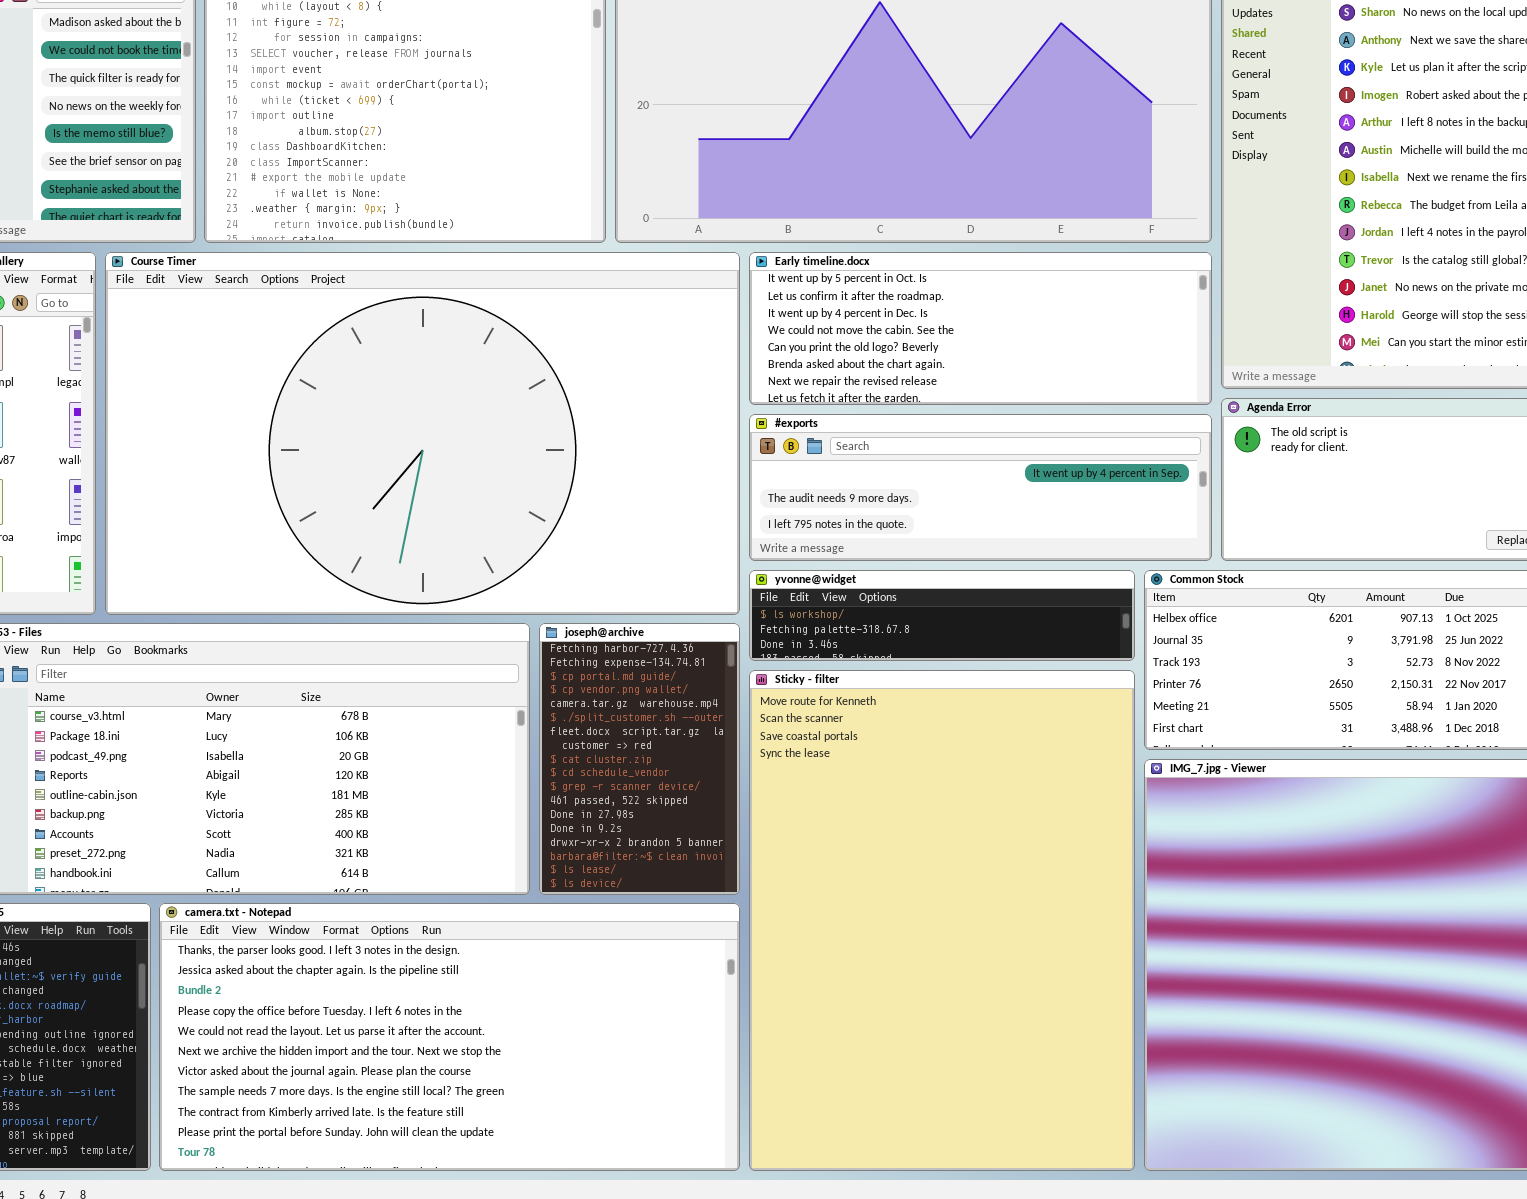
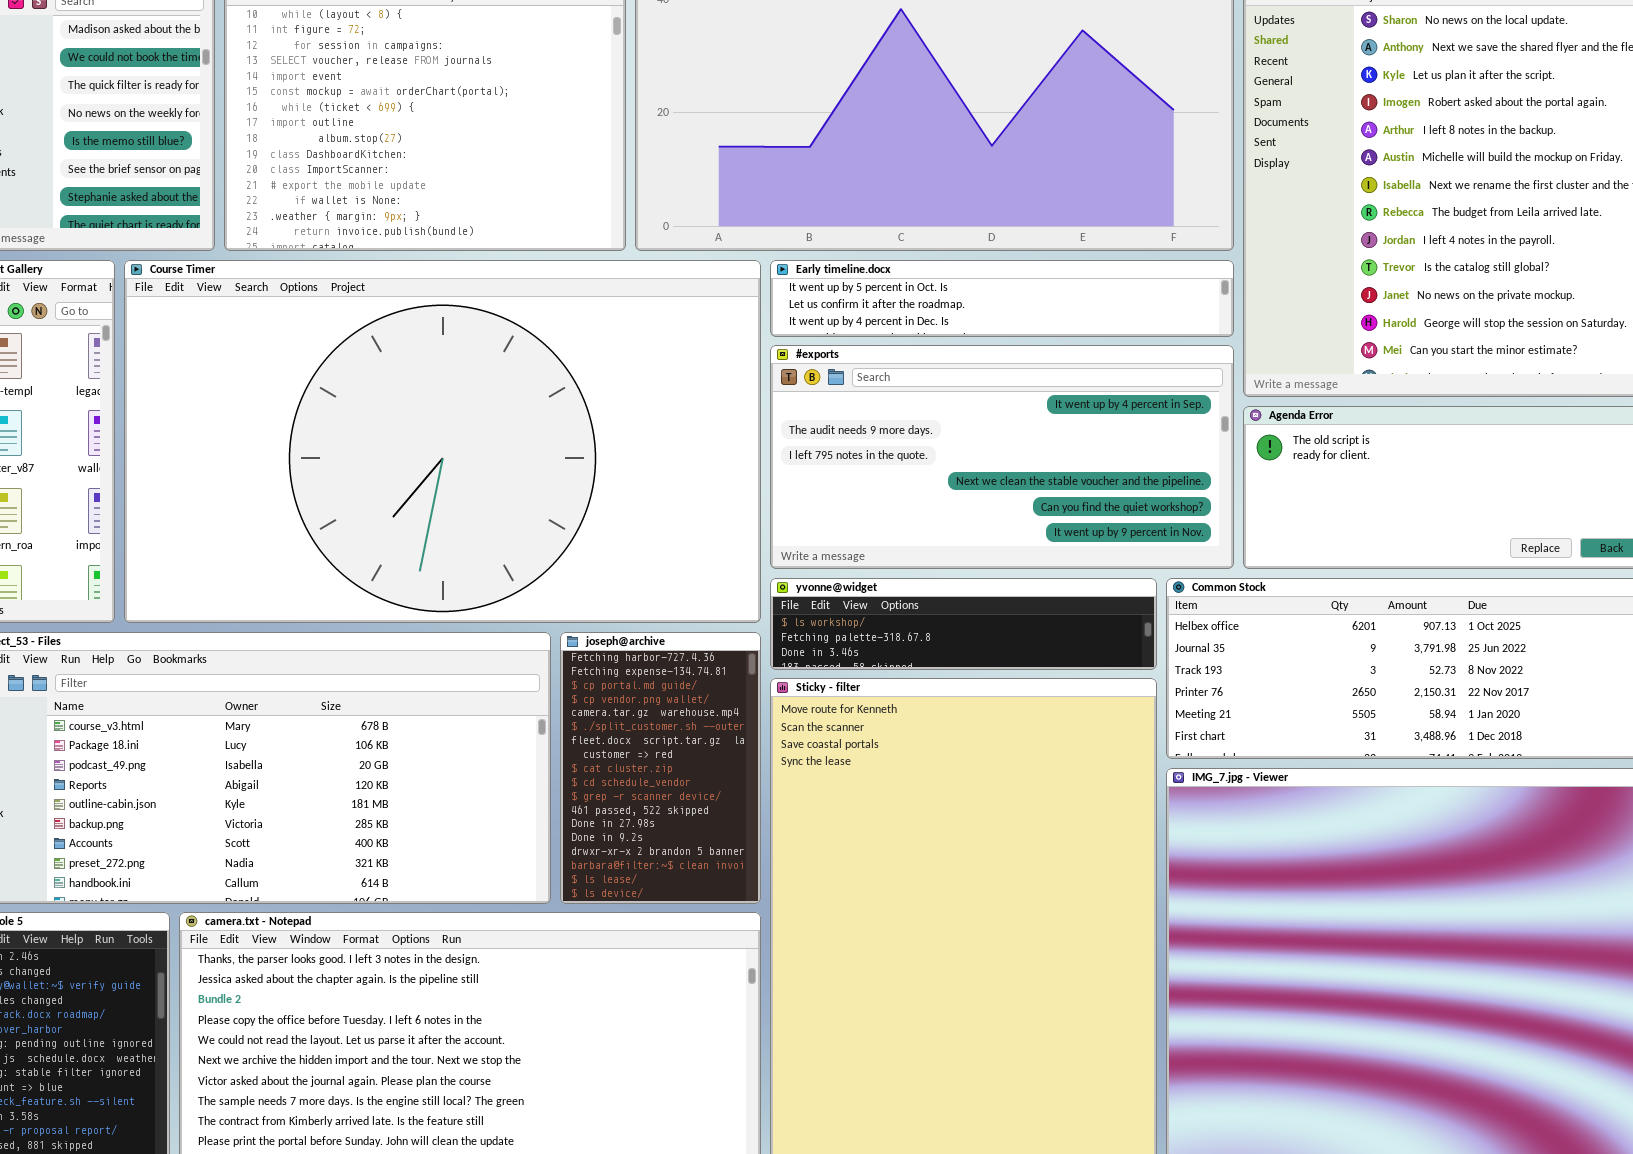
Early timeline.docx: [749,252,1212,405] -> [770,260,1234,337], resized
#exports: [749,414,1212,561] -> [770,345,1234,569], resized

